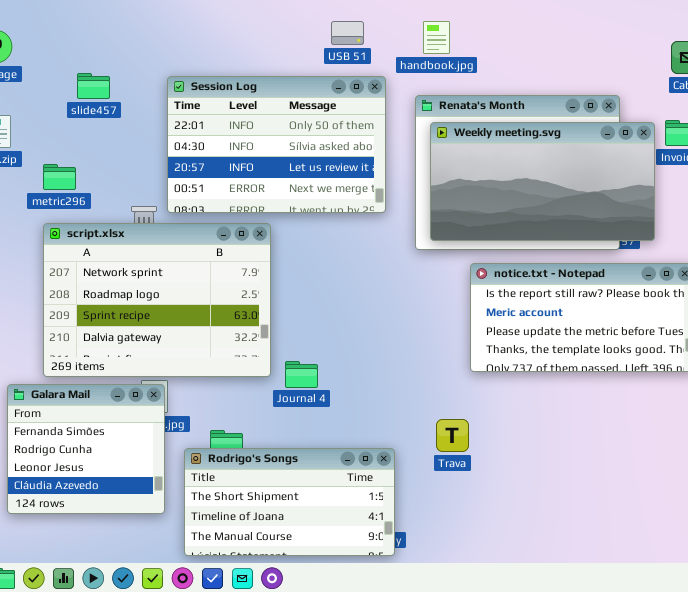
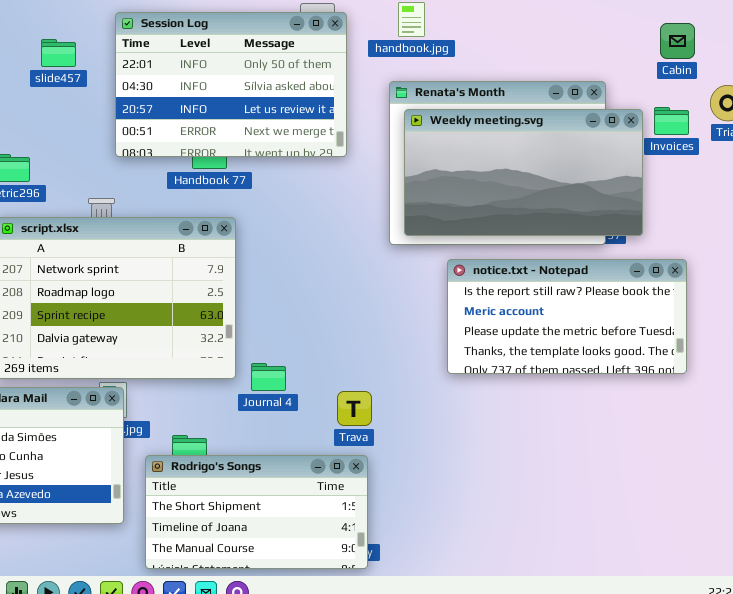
slide457: [77,73,110,99] -> [41,39,76,67], moved
Session Log: [167,76,386,213] -> [115,12,347,157], moved
Trava: [436,419,469,452] -> [337,391,372,426], moved

